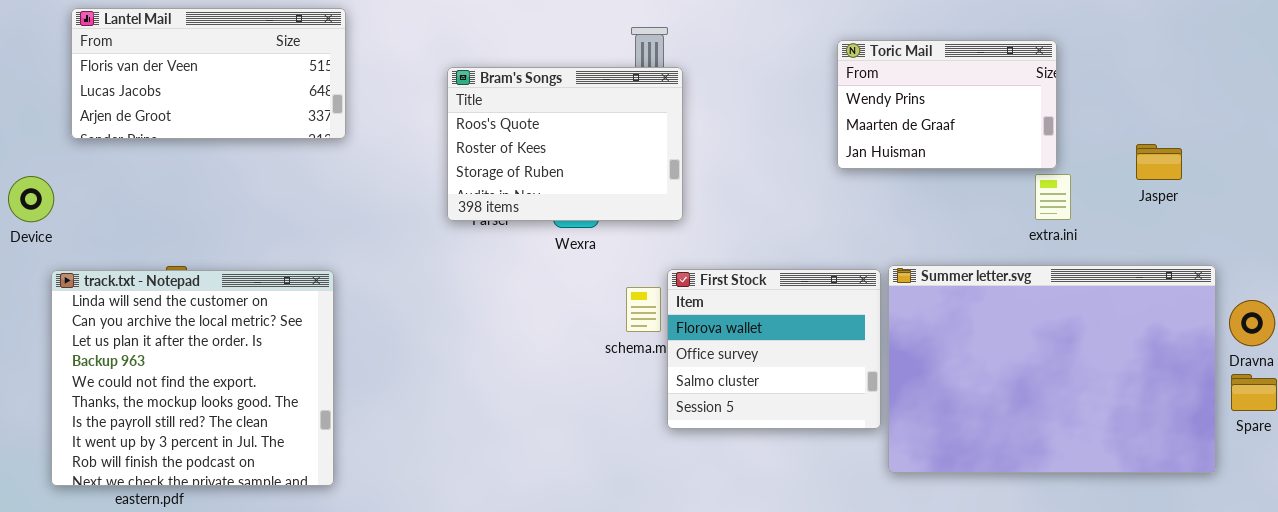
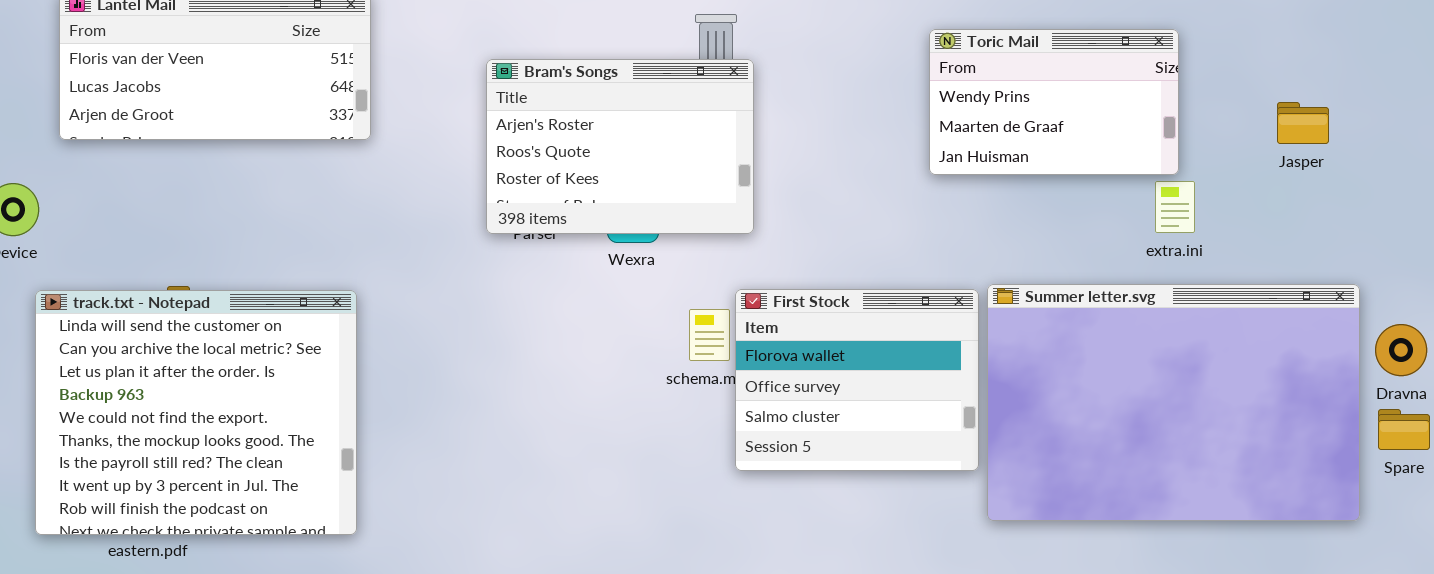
Bram's Songs: [447,67,683,221] -> [486,59,754,234], scrolled up 1 row
Jasper: [1136,144,1182,180] -> [1277,102,1329,144], moved

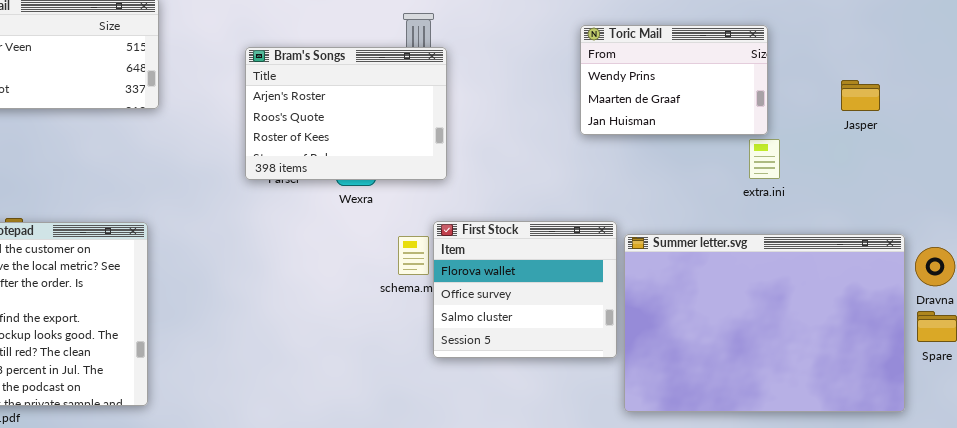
Summer letter.svg: [987,284,1360,521] -> [624,234,905,412], moved

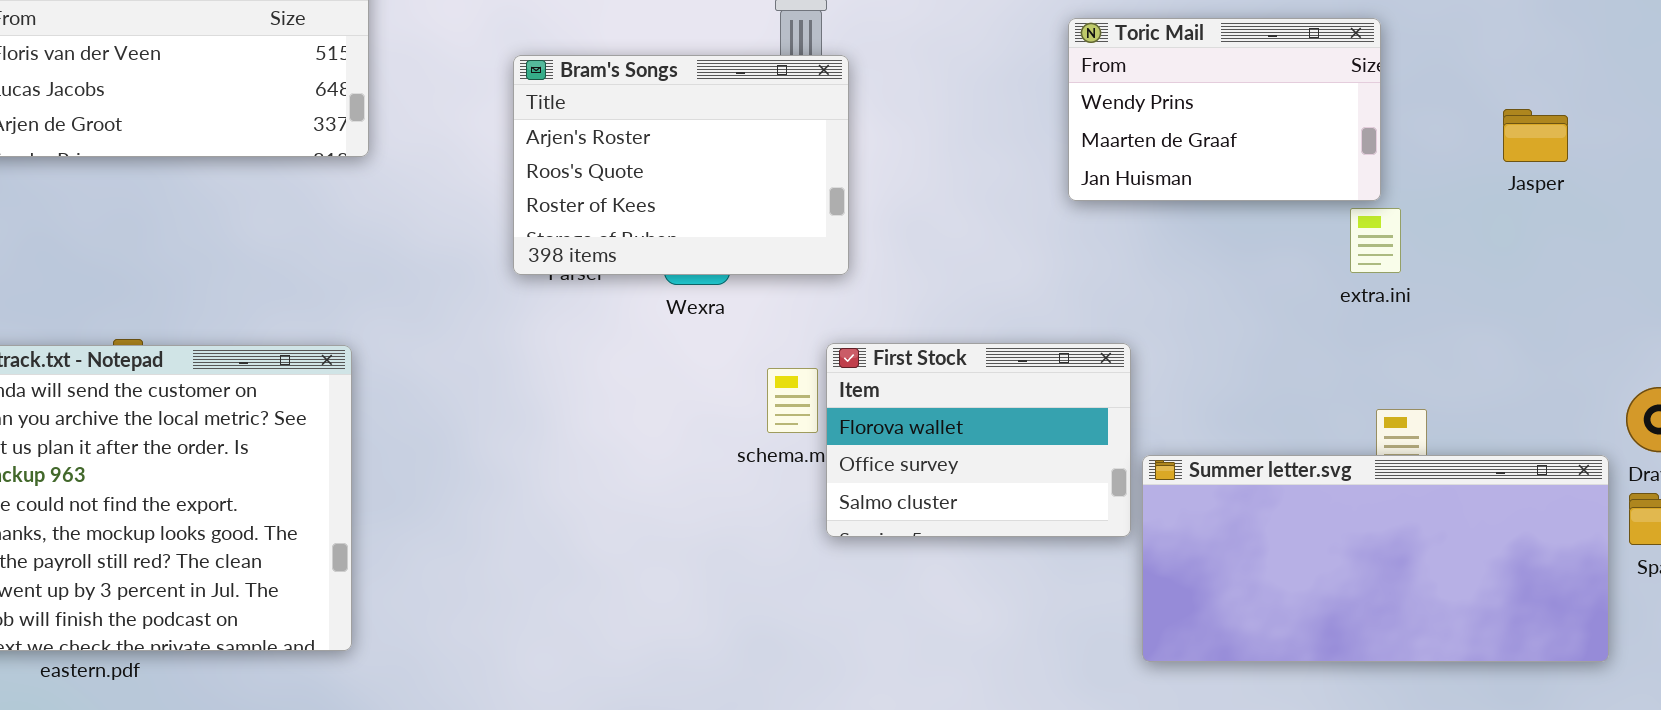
First Stock: [433,221,617,358] -> [826,343,1131,537], resized
Summer letter.svg: [624,234,905,412] -> [1142,455,1609,662], resized

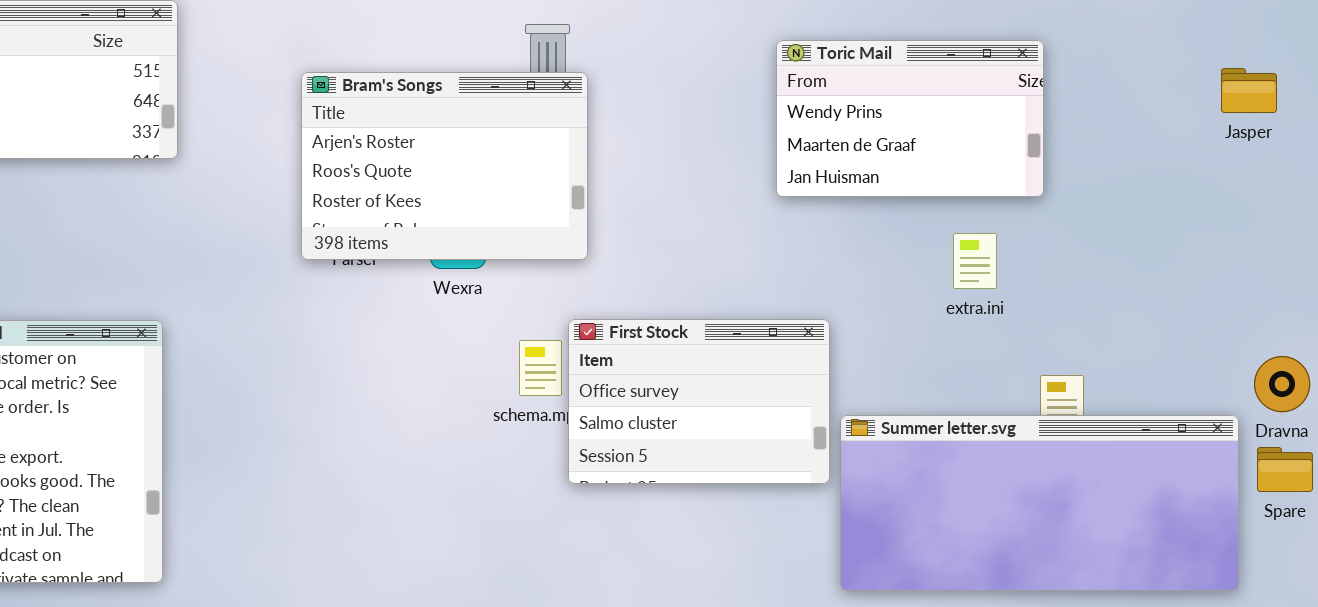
Jasper: [1503,109,1568,162] -> [1221,68,1277,113], moved
extra.ini: [1350,208,1401,273] -> [953,233,997,289], moved
First Stock: [826,343,1131,537] -> [568,319,830,484], scrolled down 1 row

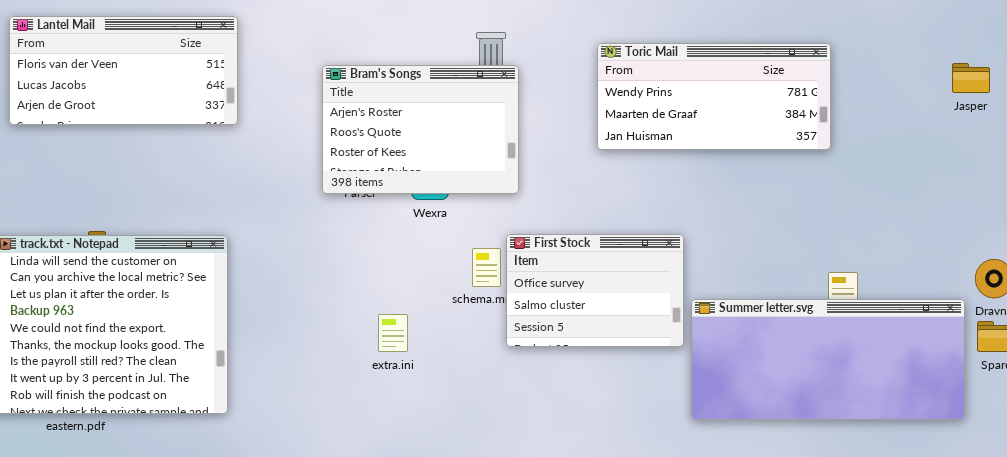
Toric Mail: [776,40,1044,197] -> [597,43,831,150], resized
extra.ini: [953,233,997,289] -> [378,314,408,352], moved

